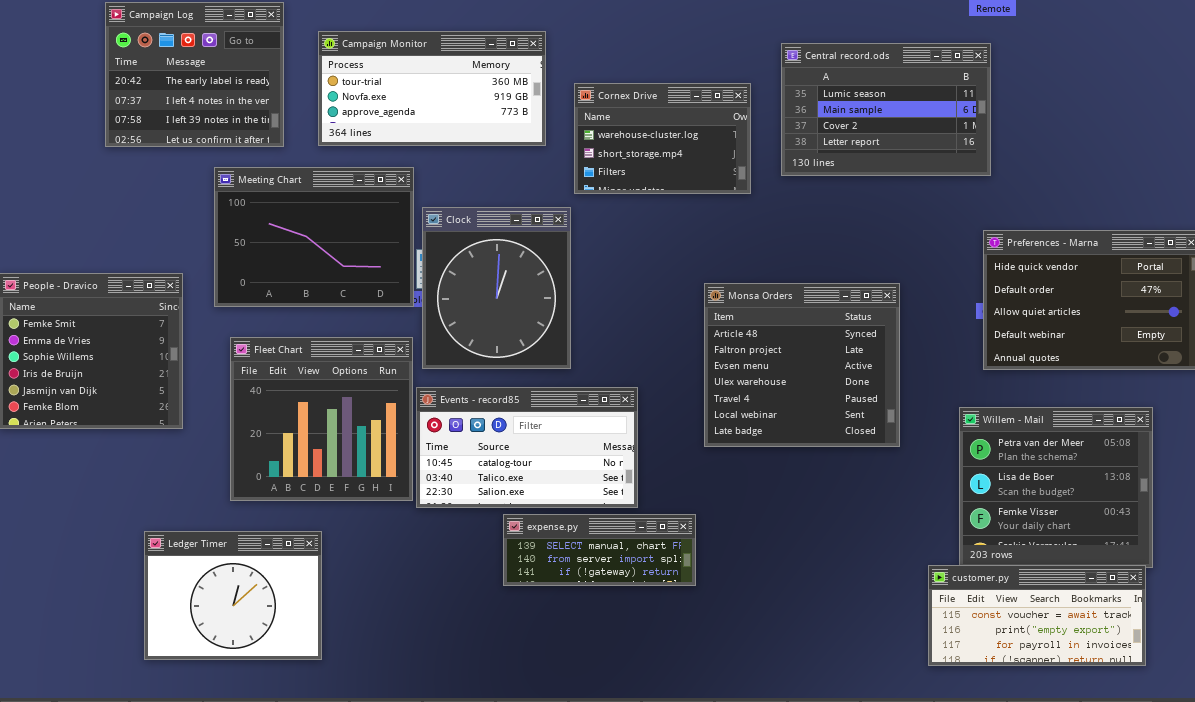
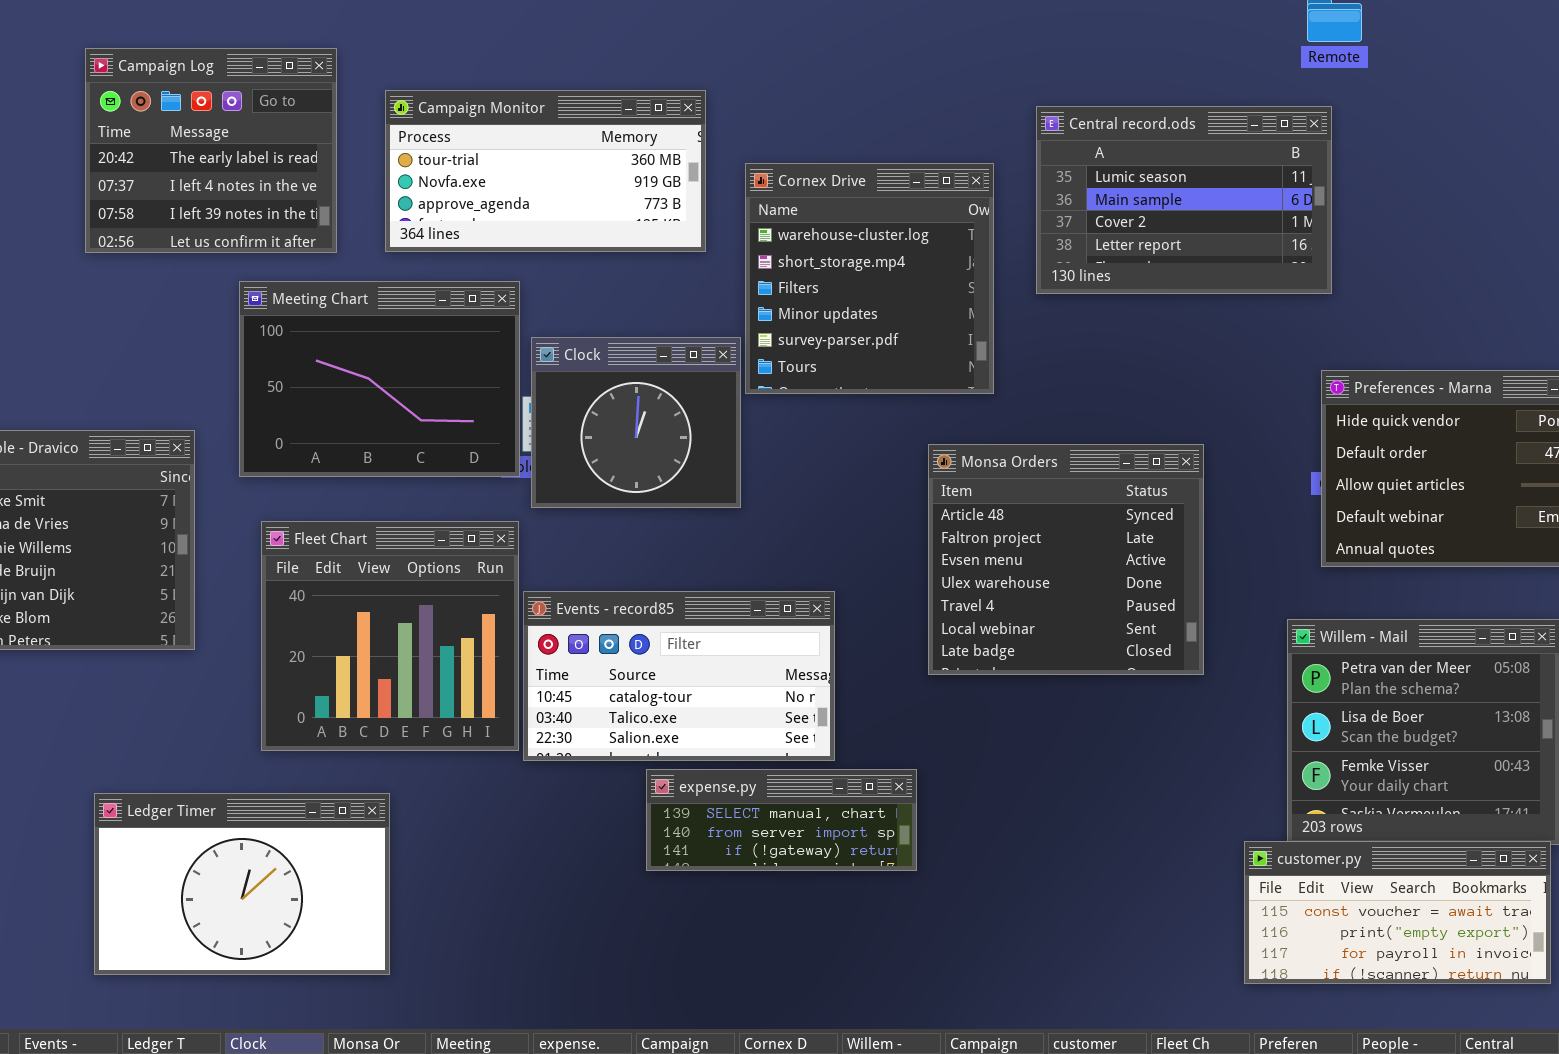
Cornex Drive: [574,83,751,194] -> [745,163,994,394], resized
Clock: [422,207,571,369] -> [531,337,741,508], resized
Ledger Timer: [144,531,322,660] -> [94,793,390,975], resized

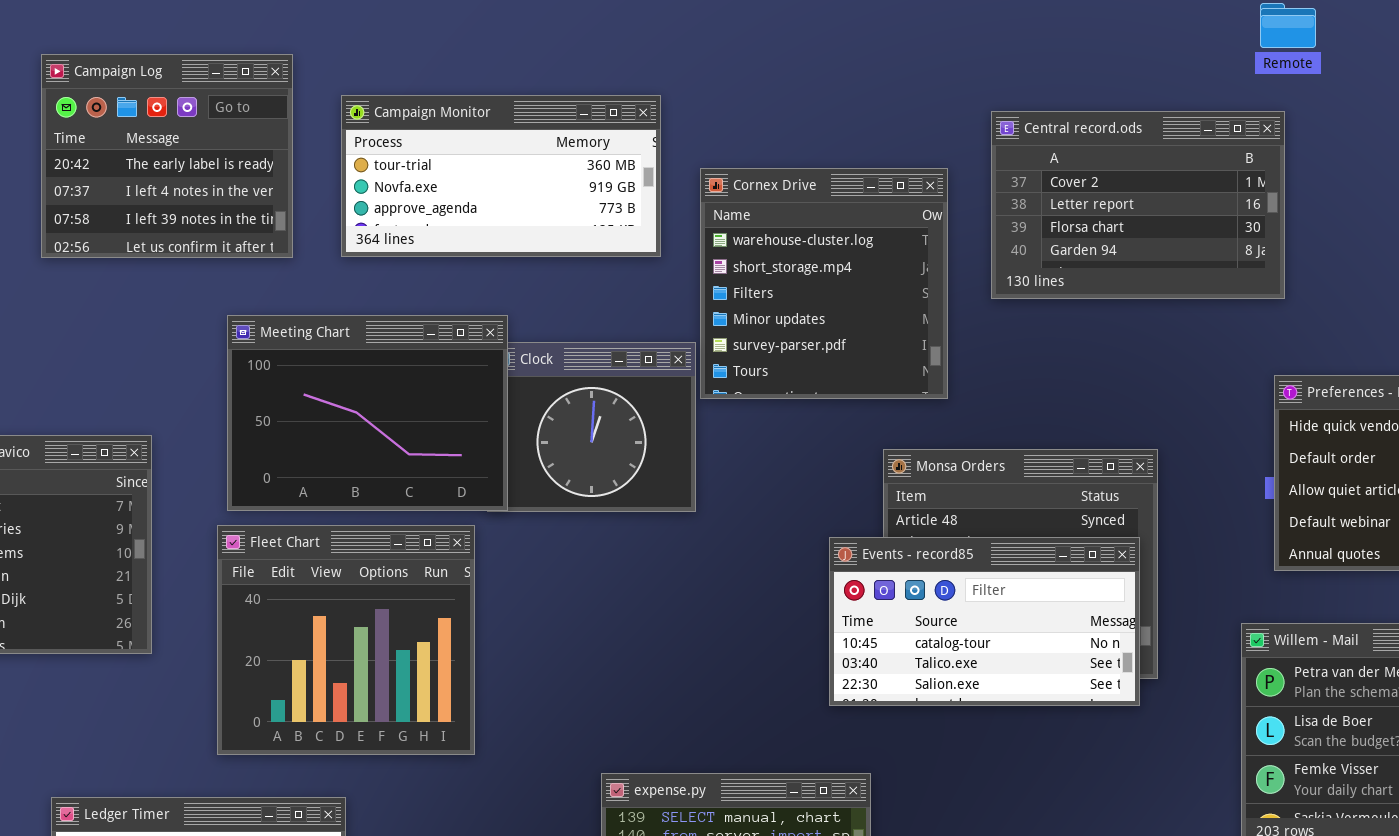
Central record.ods: [1036,106,1332,294] -> [991,111,1285,299], scrolled down 2 rows
Meeting Chart: [239,281,520,477] -> [227,315,508,511], moved
Events - record85: [523,591,835,761] -> [829,537,1140,706], moved

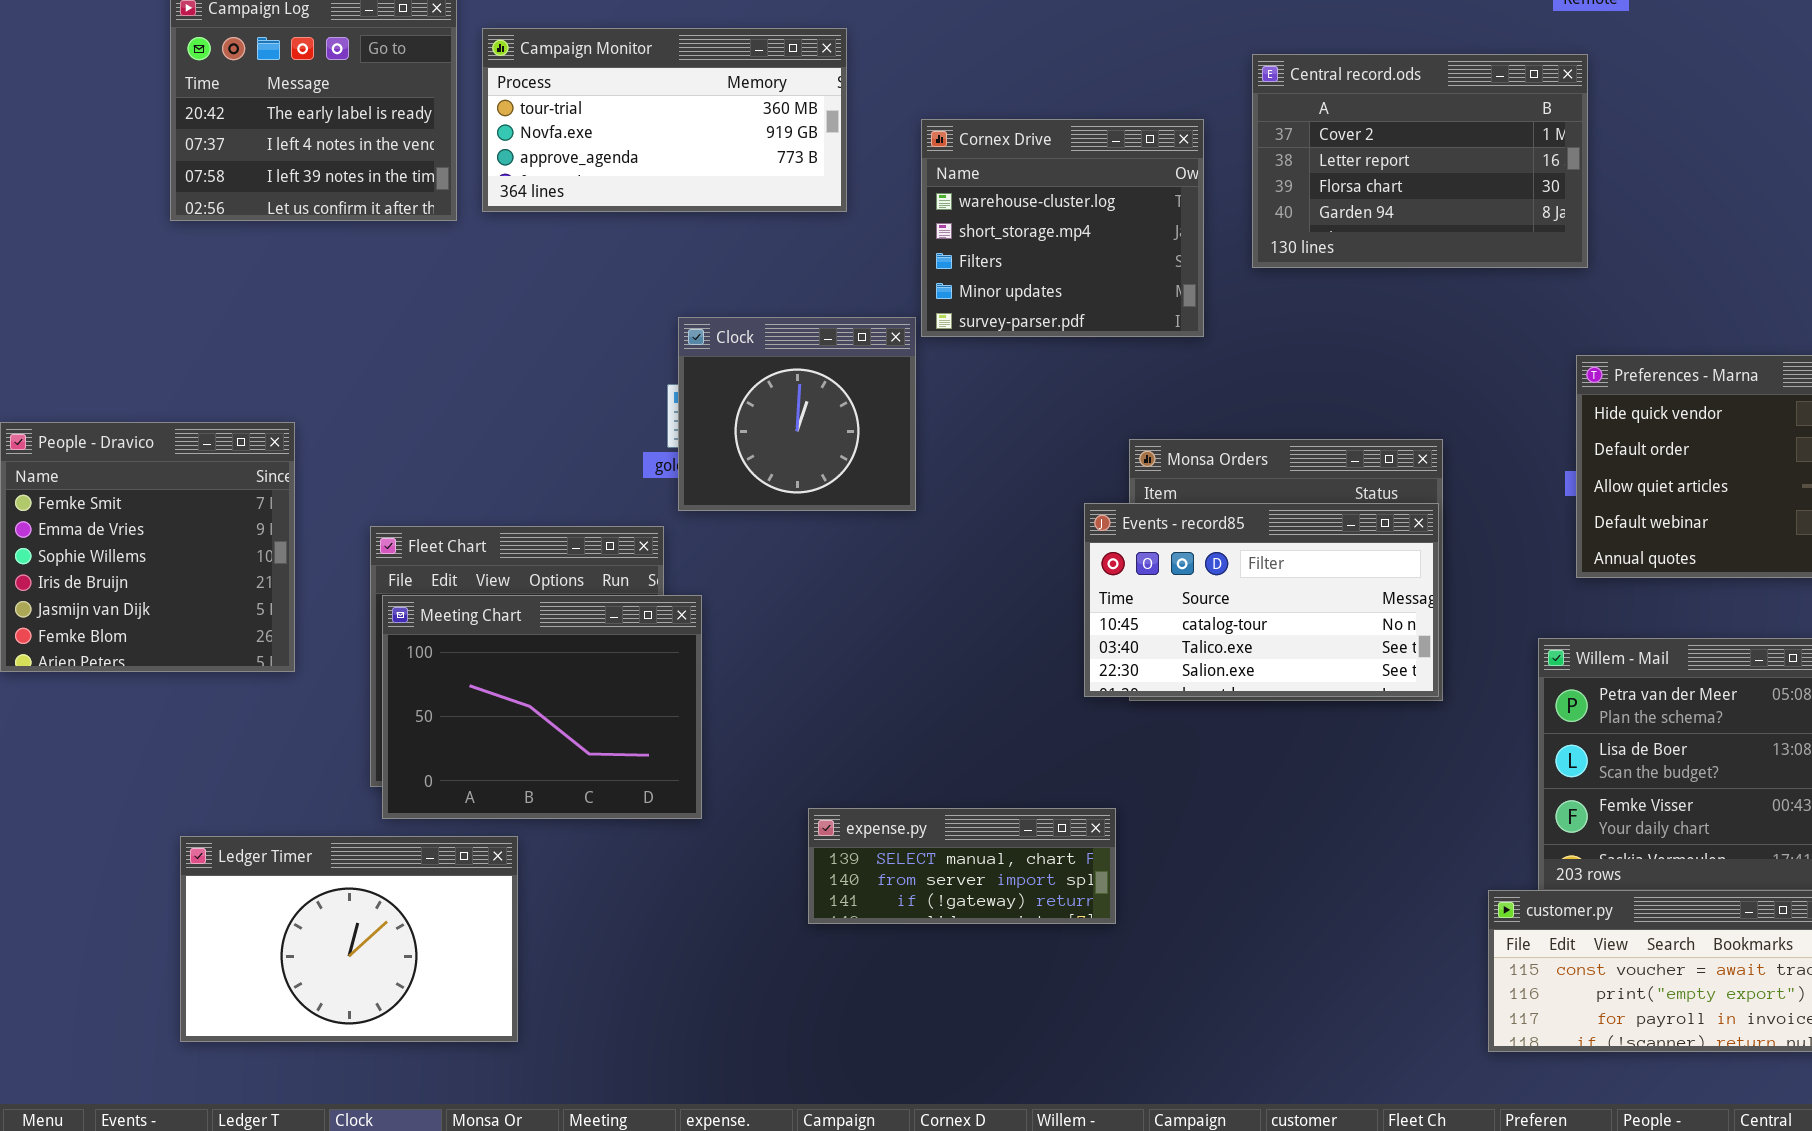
Campaign Monitor: [341,95,661,257] -> [482,28,847,212], moved
Cornex Drive: [700,168,948,399] -> [921,119,1204,337], resized
Meeting Chart: [227,315,508,511] -> [382,595,702,819], moved
Events - record85: [829,537,1140,706] -> [1084,503,1439,697], moved

